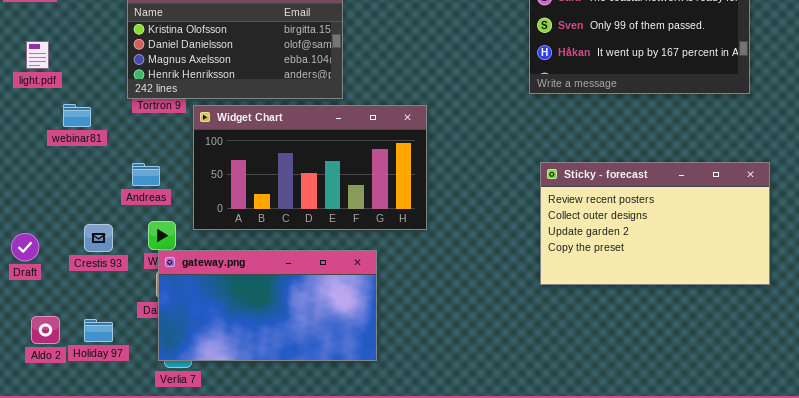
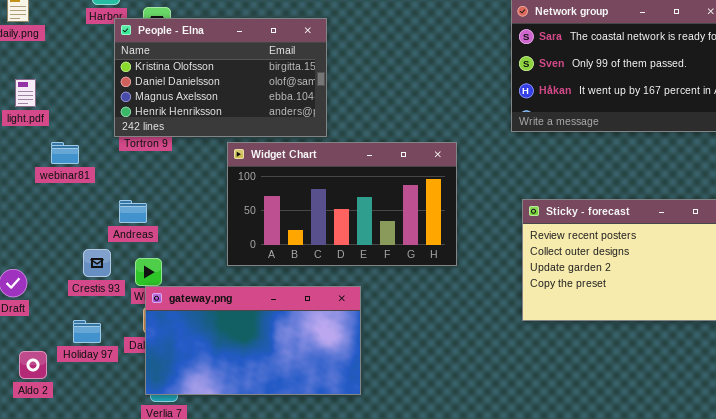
Widget Chart: [193,105,427,230] -> [227,142,457,266], moved
Crestis 93: [84,224,113,252] -> [83,249,111,277], moved
Holiday 97: [84,319,113,342] -> [73,320,101,343], moved

